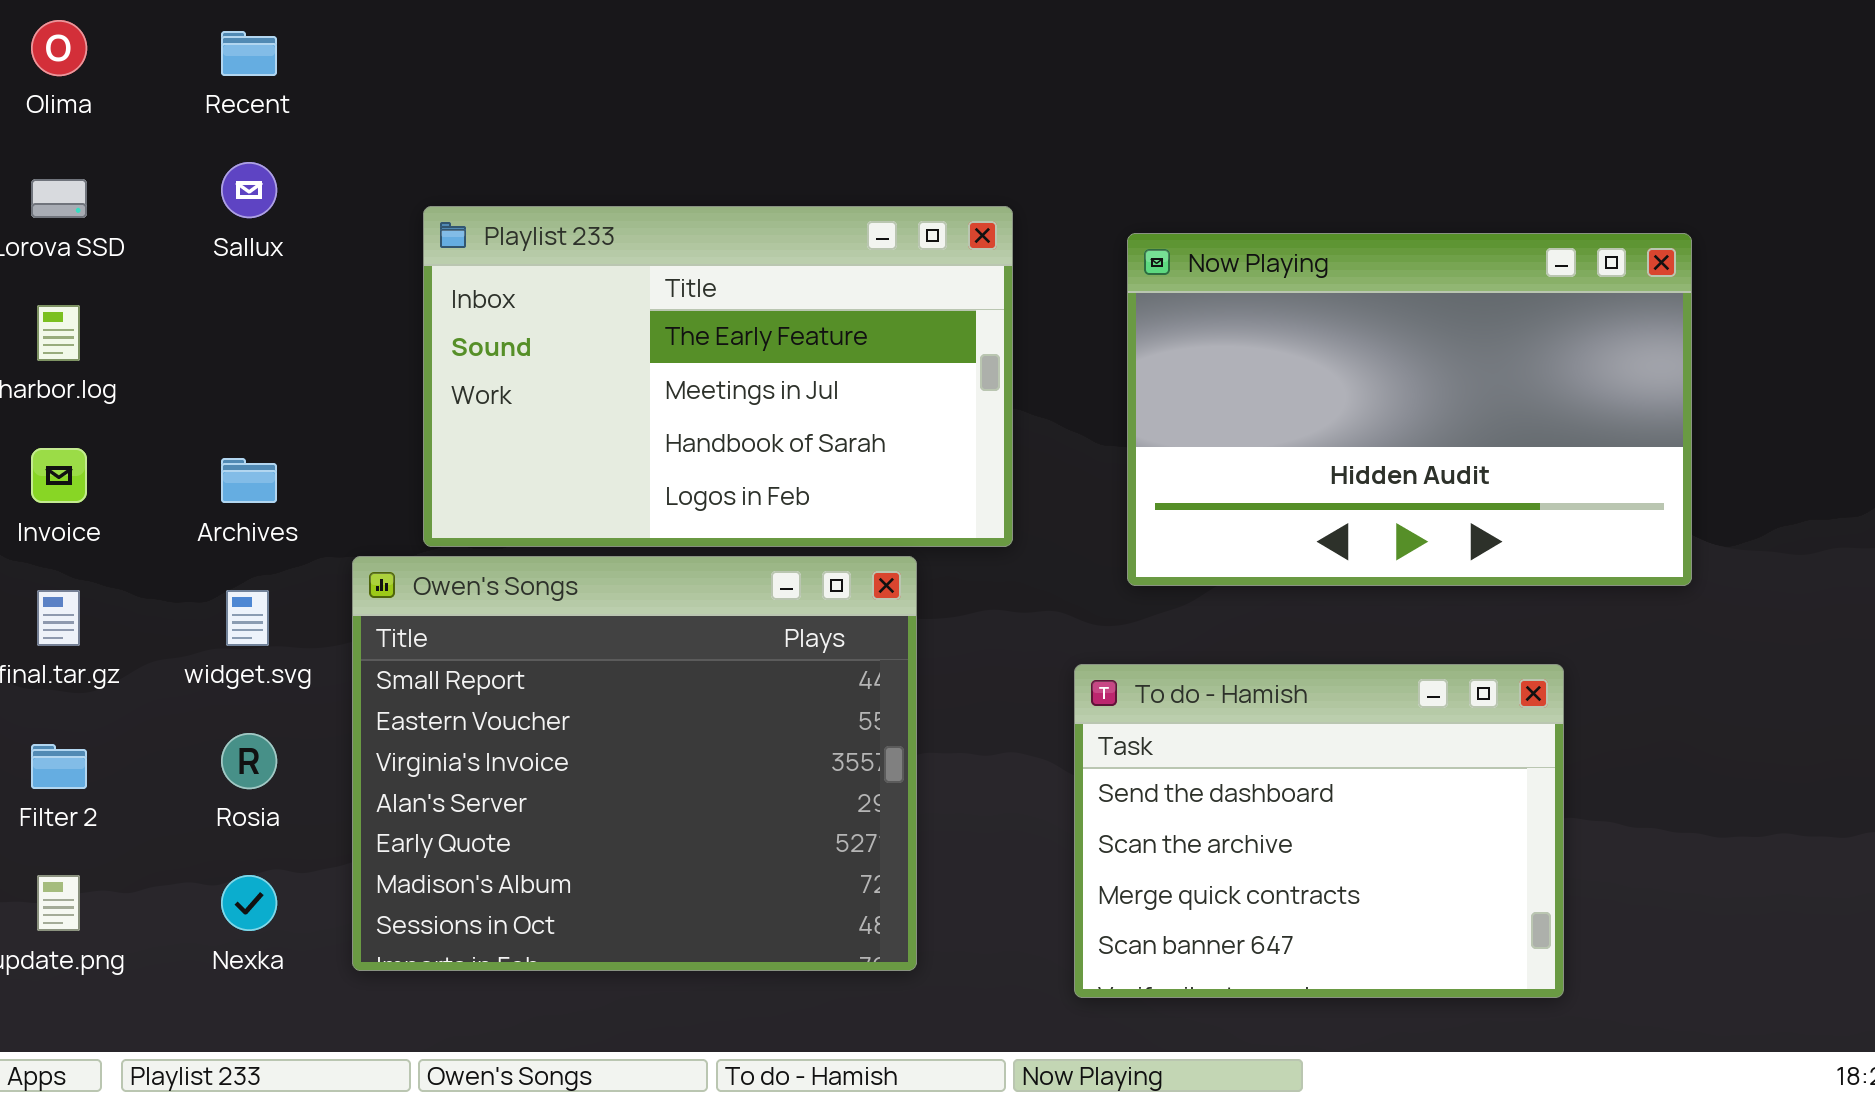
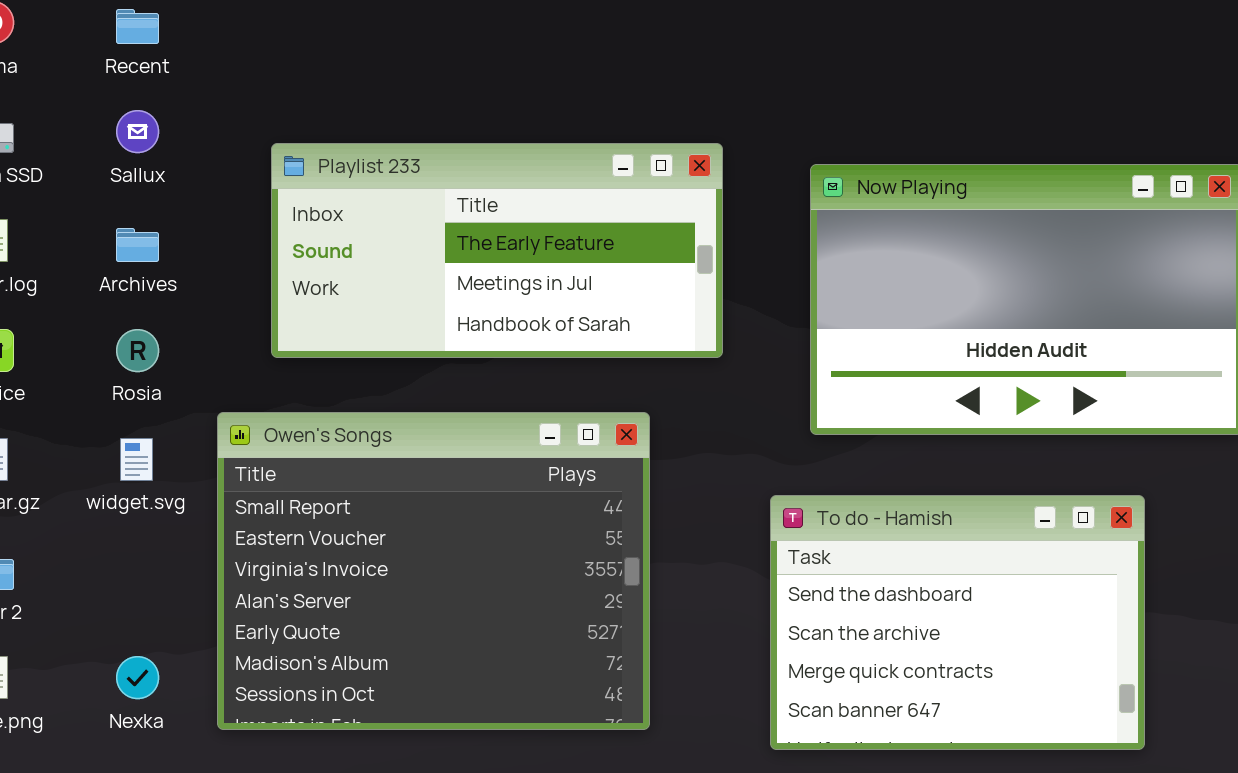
Playlist 233: [423,206,1013,547] -> [271,143,723,358], resized
Archives: [221,458,277,503] -> [116,228,159,262], moved
Rosia: [221,733,277,789] -> [116,329,159,372], moved

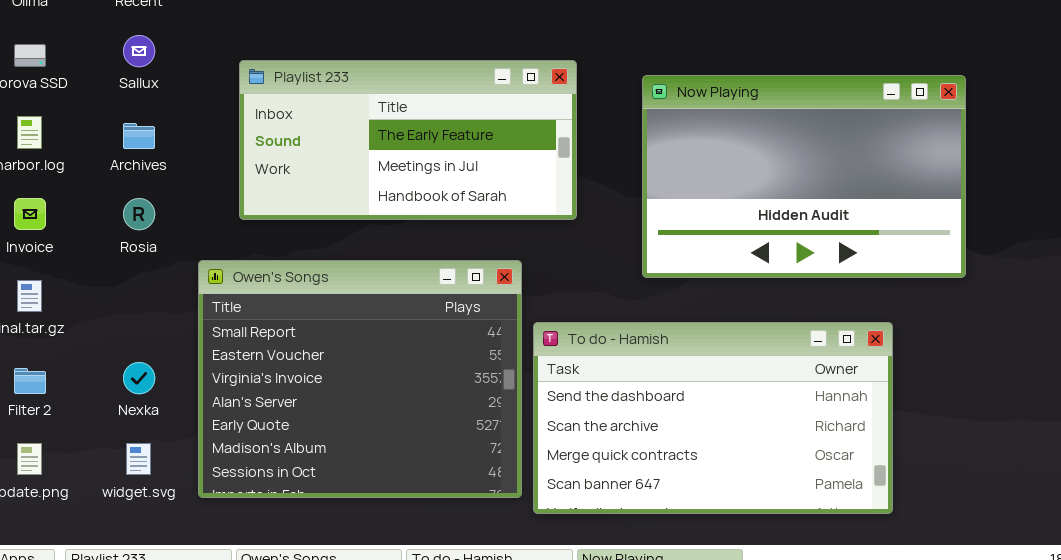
widget.svg: [120,438,153,481] -> [126,443,151,475], moved
To do - Hamish: [770,495,1145,750] -> [533,322,893,514], resized
Nexka: [116,656,159,699] -> [123,362,155,394], moved

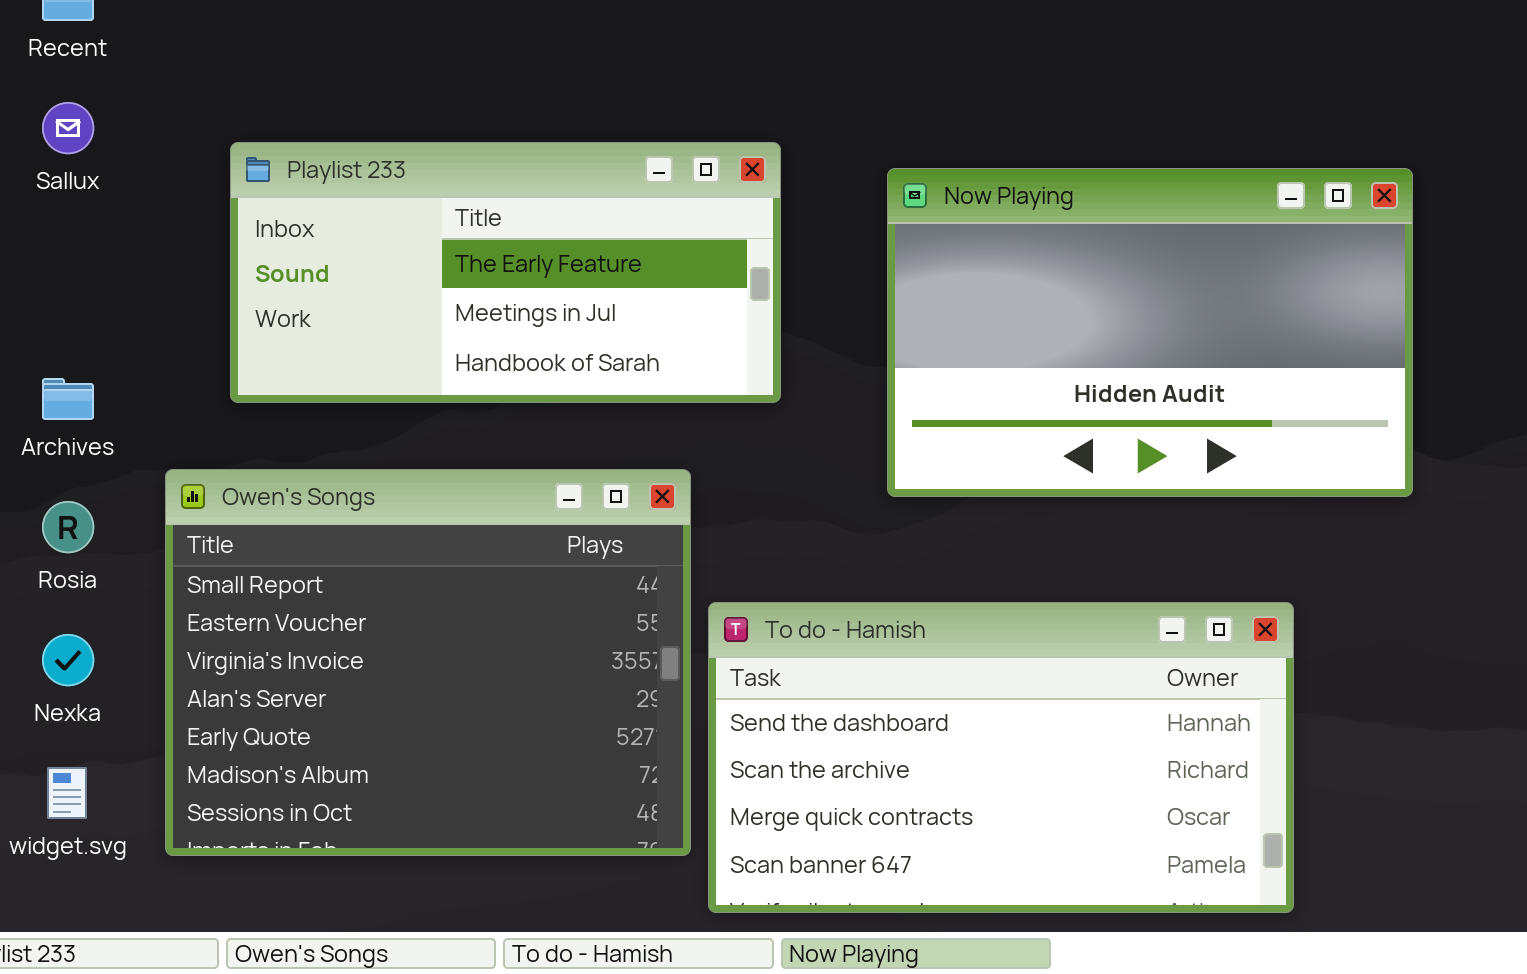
Archives: [123,123,155,149] -> [42,378,94,420], moved
Rosia: [123,198,155,230] -> [42,501,94,553], moved
To do - Hamish: [533,322,893,514] -> [708,602,1294,913], moved

